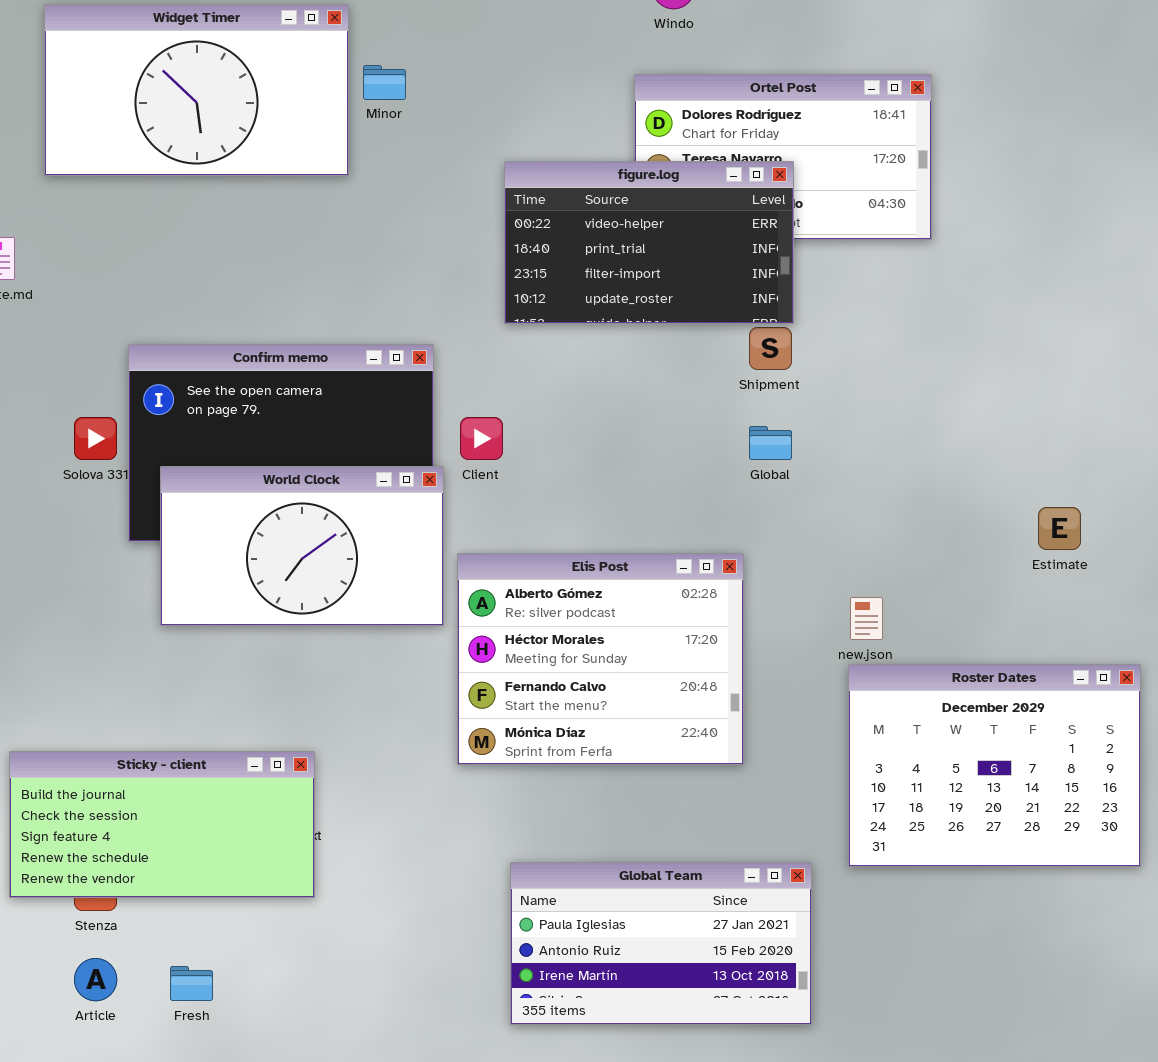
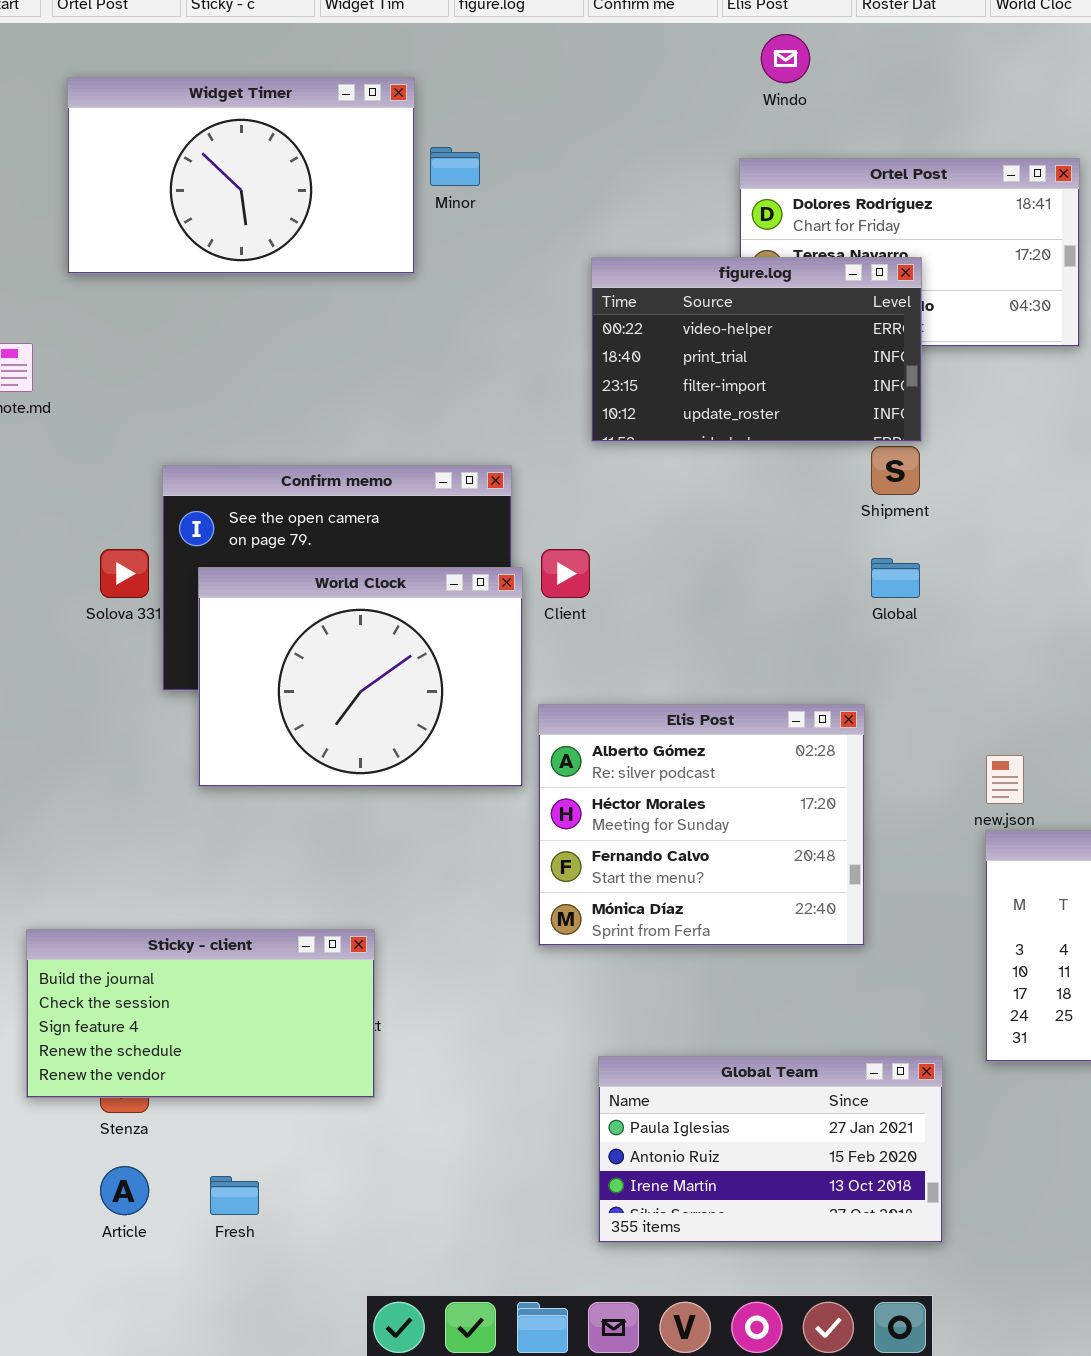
World Clock: [160,466,444,626] -> [198,567,523,787], resized

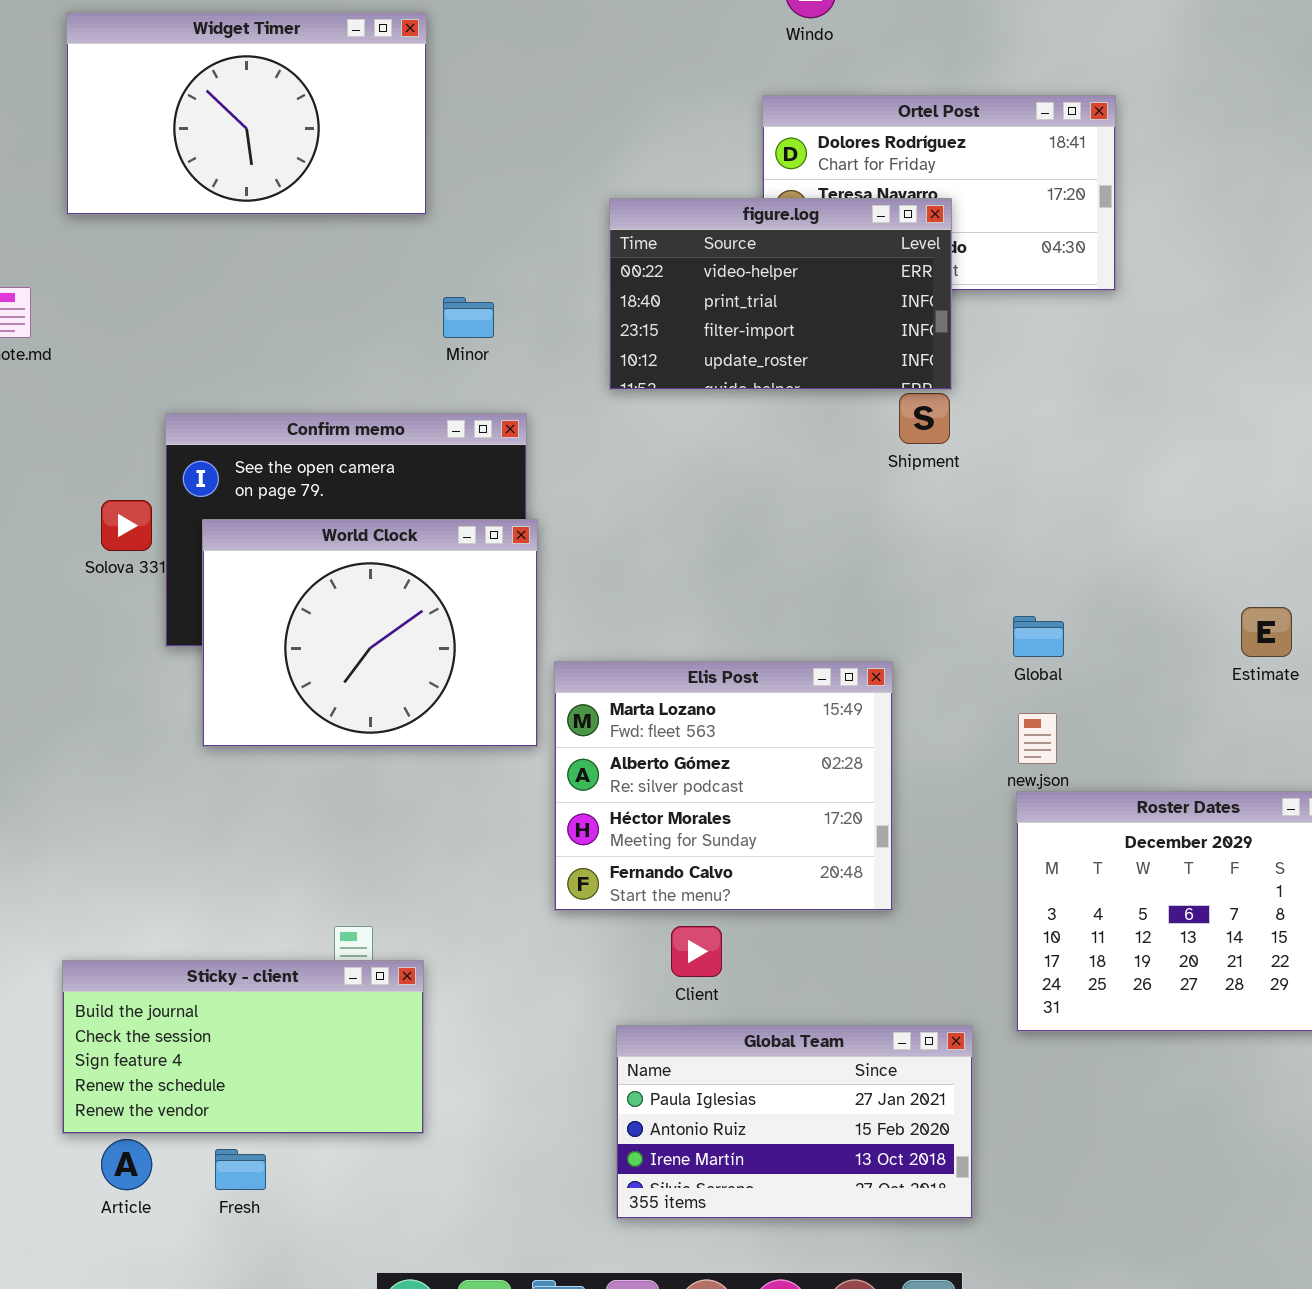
Minor: [430,147,480,186] -> [443,297,494,338], moved
Client: [541,549,590,598] -> [671,926,722,977], moved
Global: [871,558,920,598] -> [1013,616,1064,657], moved
Elis Post: [538,704,865,946] -> [554,661,893,911], scrolled up 1 row
Sticky - client: [26,929,375,1098] -> [62,960,424,1134], moved

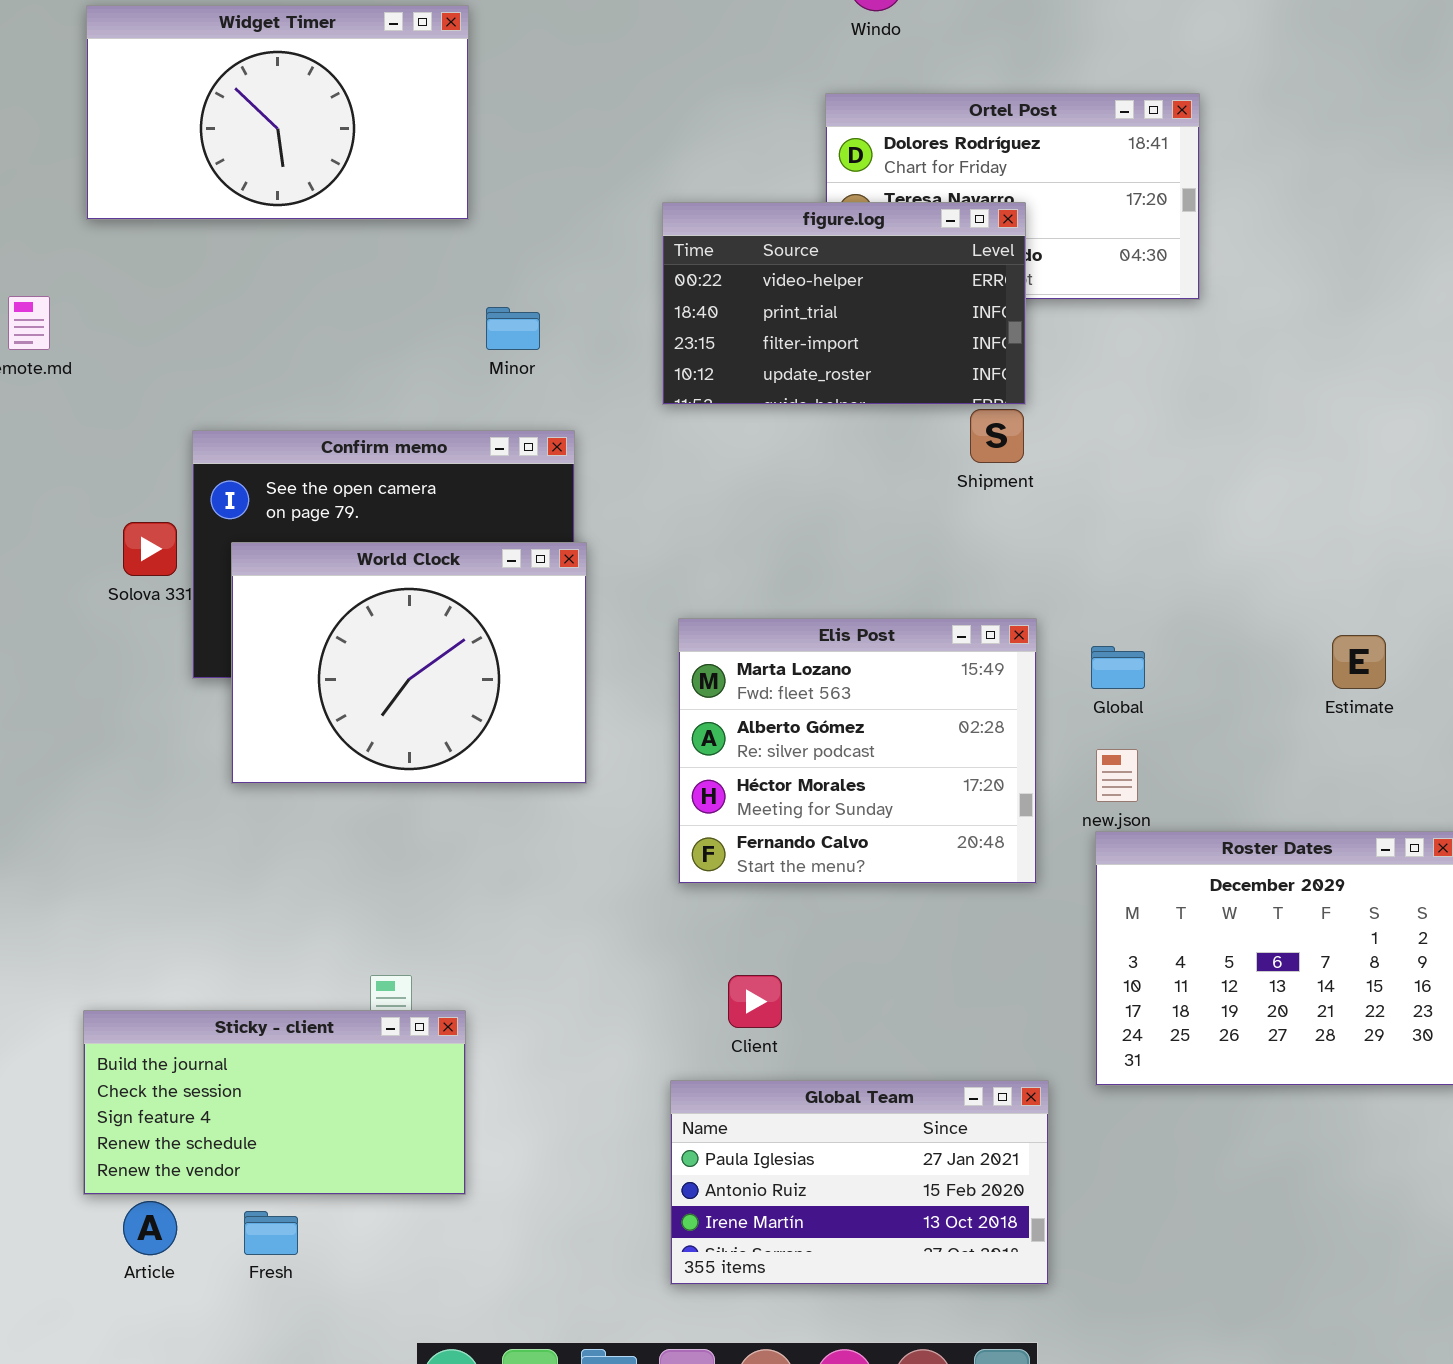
Elis Post: [554,661,893,911] -> [678,618,1037,884], moved

